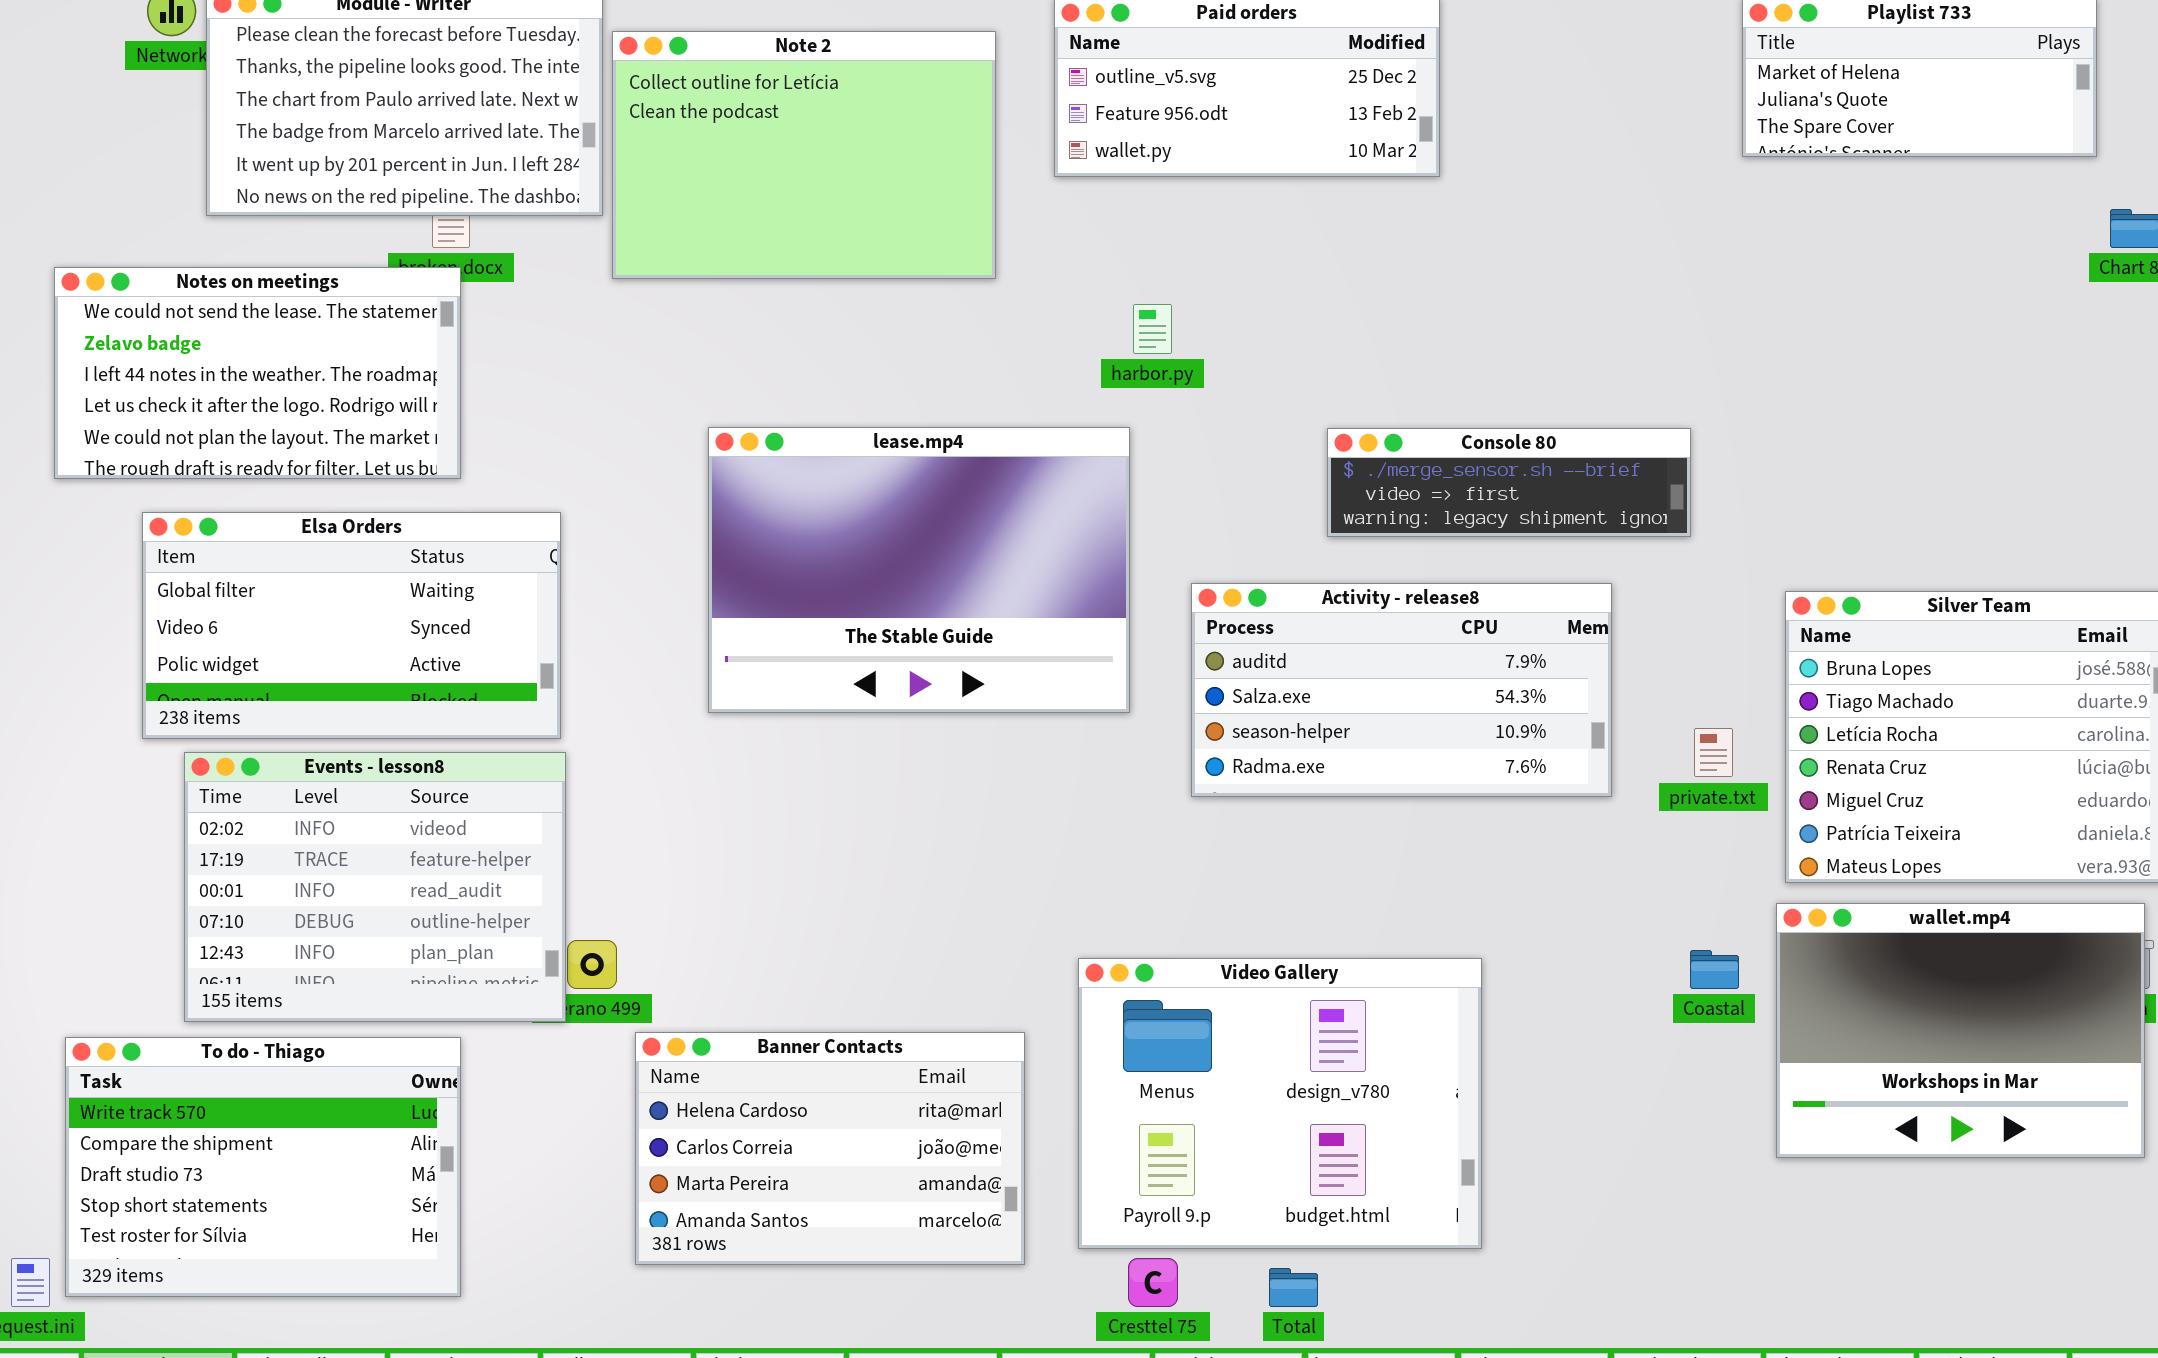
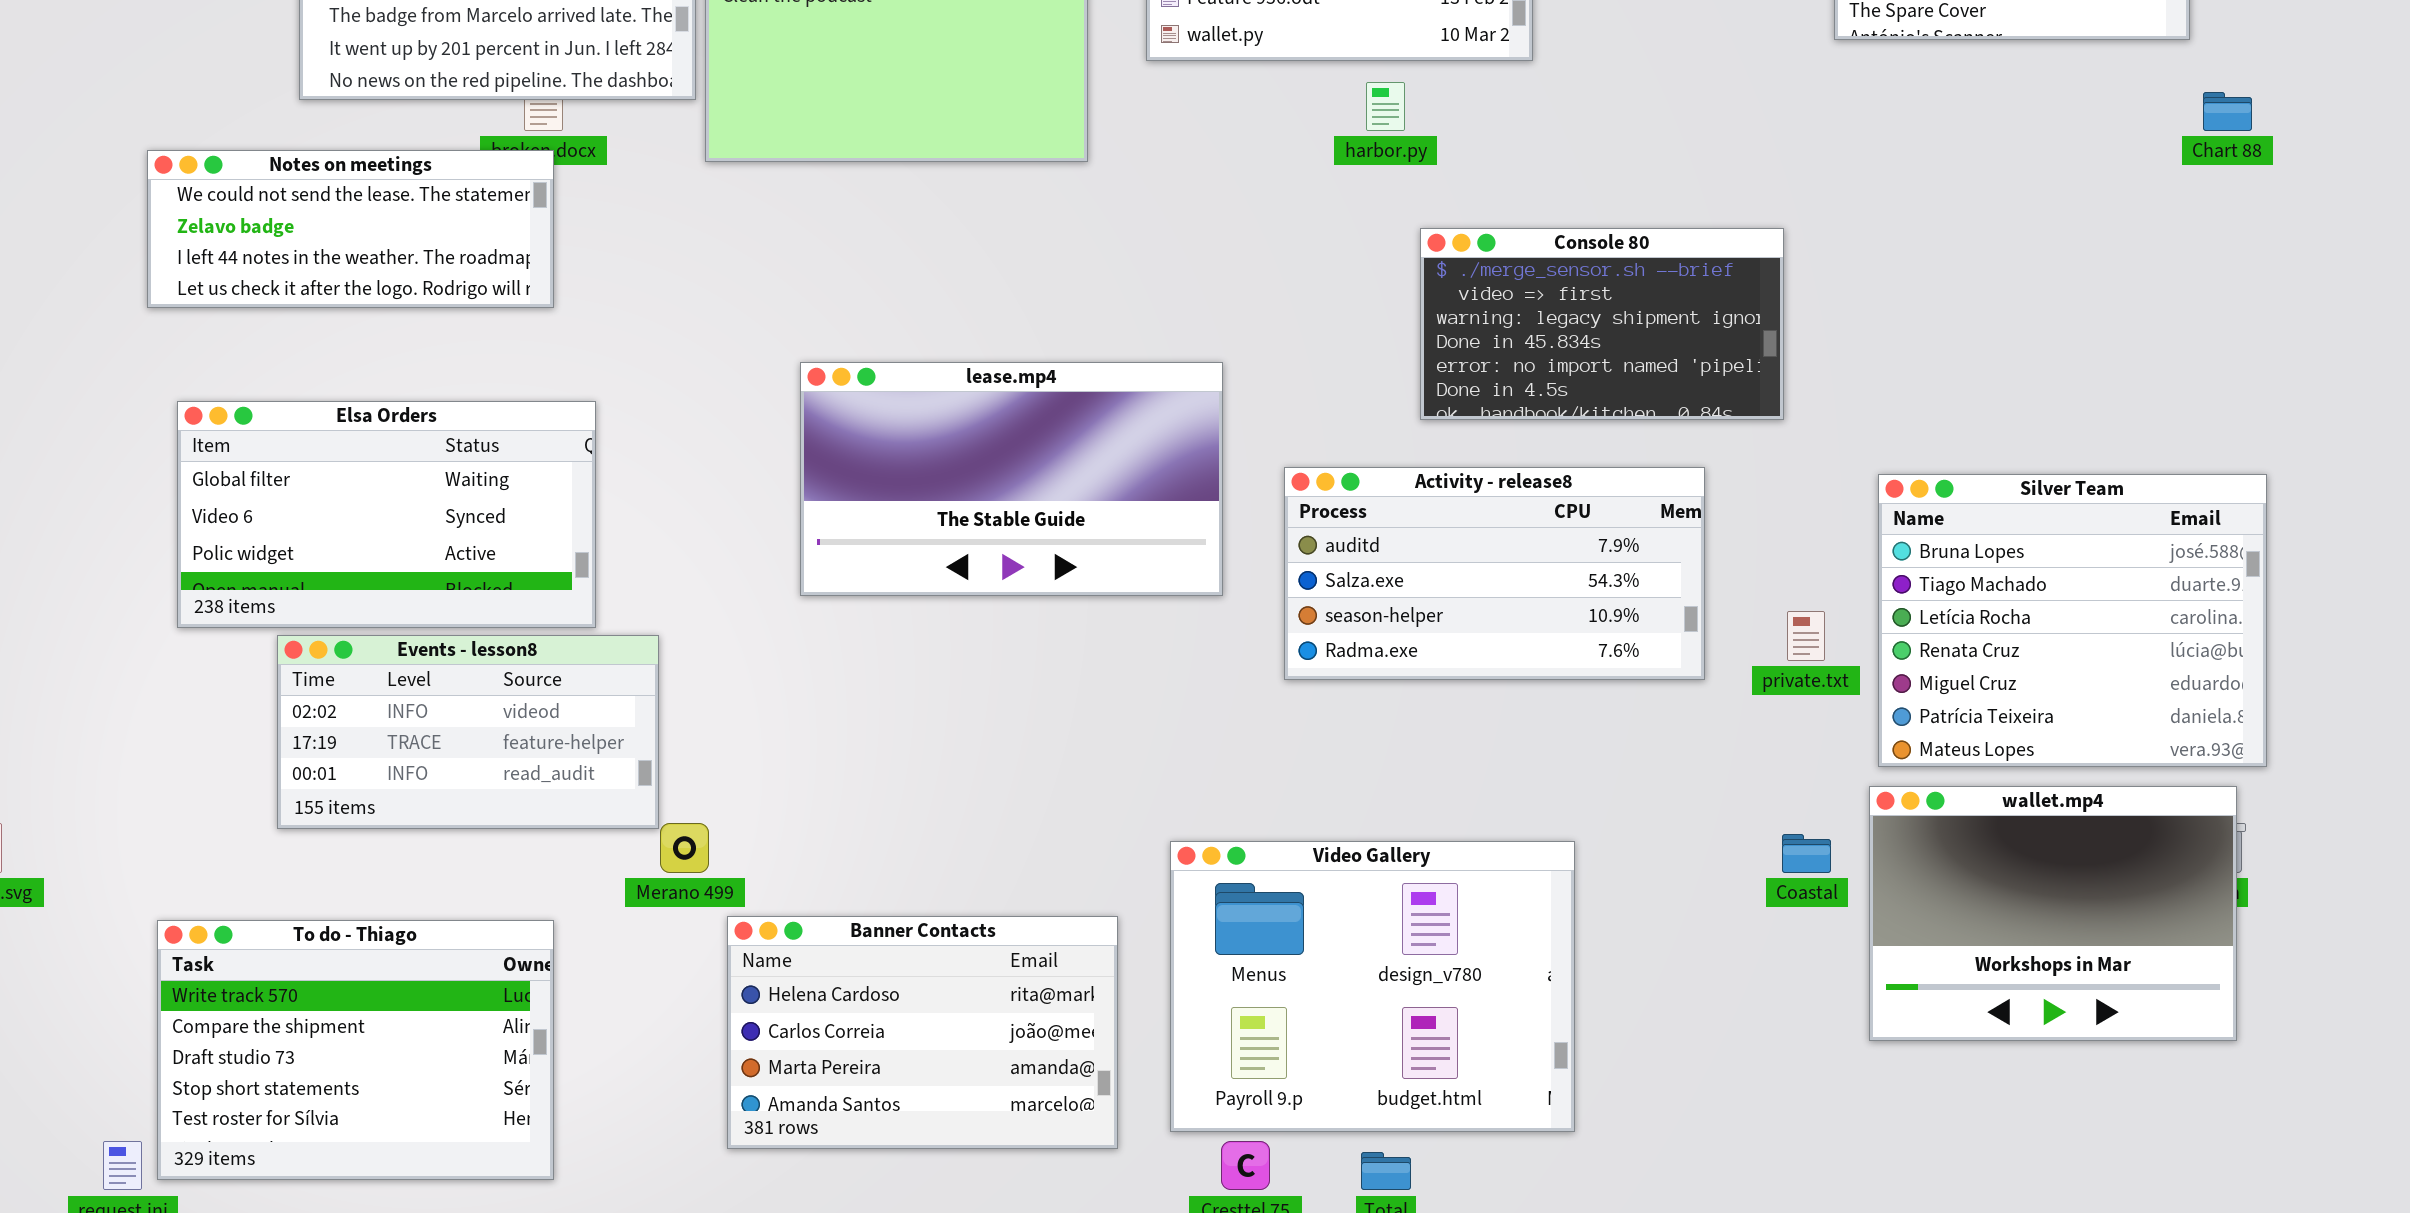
Notes on meetings: [54,267,461,479] -> [147,150,554,308], resized
harbor.py: [1133,304,1172,354] -> [1366,82,1405,131], moved
lease.mp4: [708,427,1130,713] -> [800,362,1223,596], resized
Console 80: [1327,428,1691,537] -> [1420,228,1784,420], resized
Elsa Orders: [142,512,561,739] -> [177,401,596,628], moved
Events - lesson8: [184,752,566,1022] -> [277,635,659,829], resized

